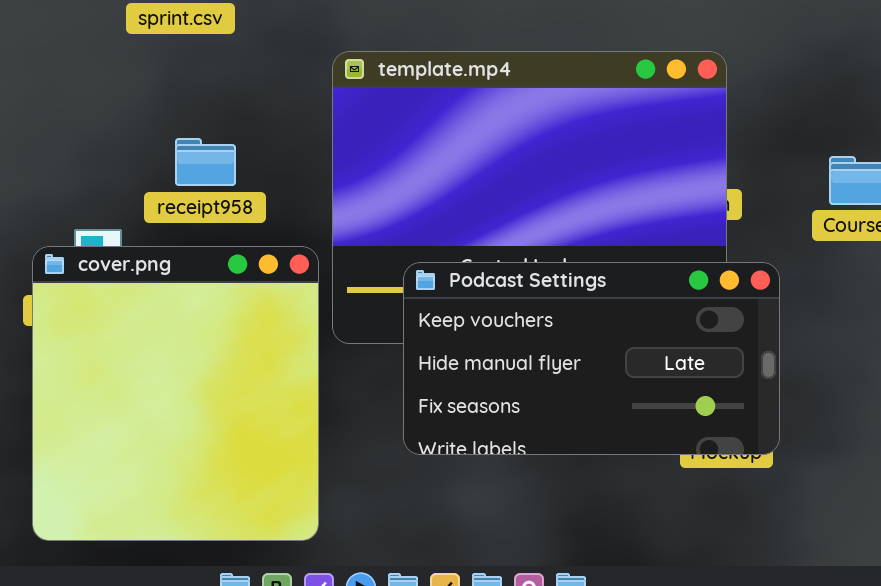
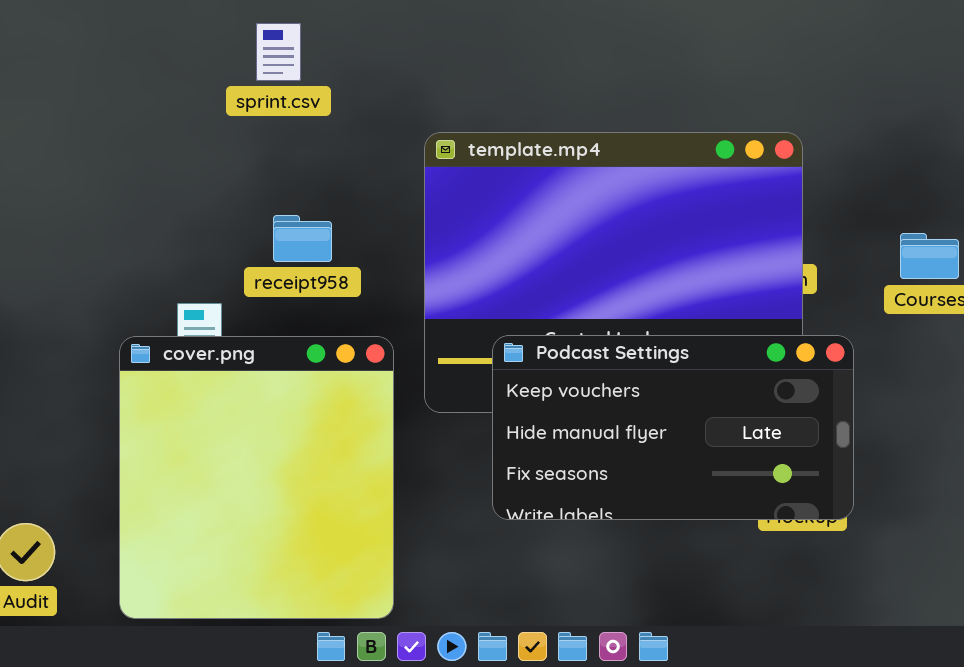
cover.png: [32,246,319,541] -> [119,336,394,619], moved

